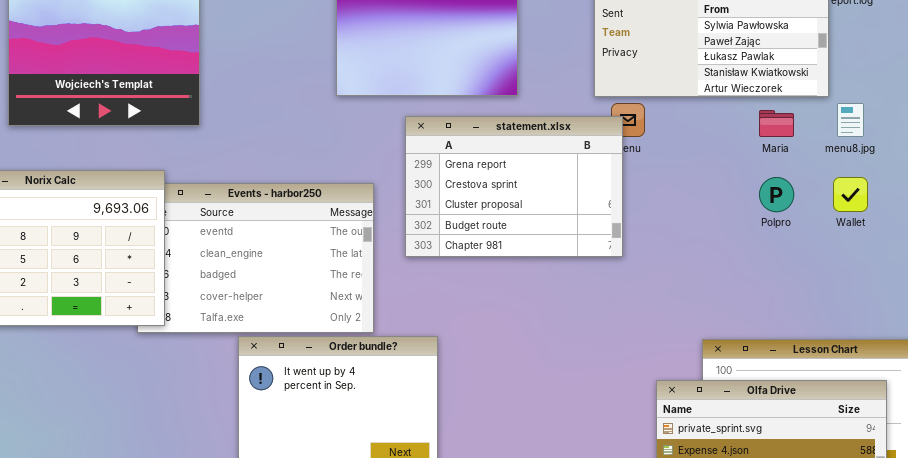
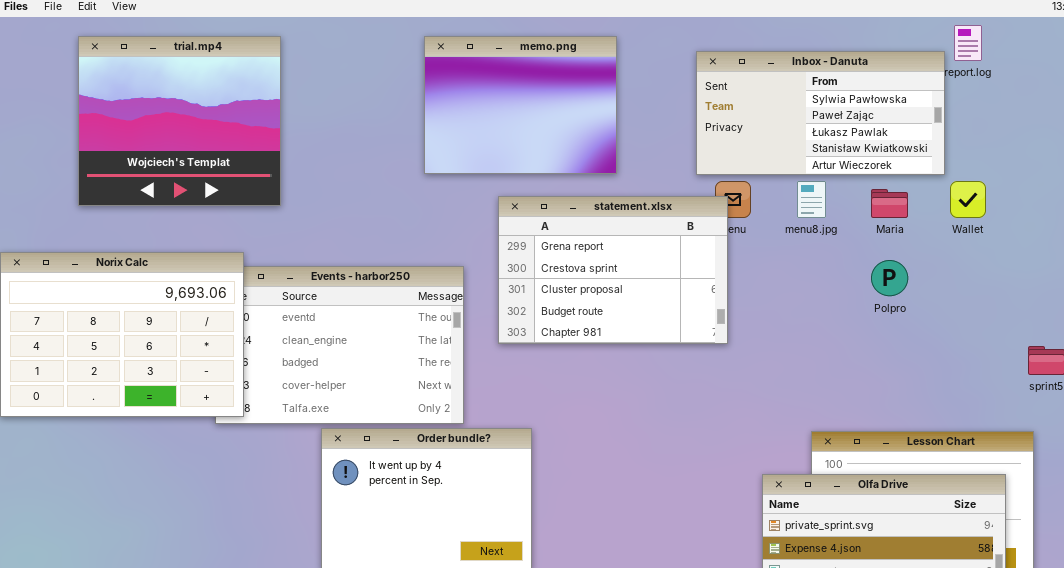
menu8.jpg: [837,103,864,137] -> [797,181,826,218], moved
Wallet: [833,177,868,212] -> [950,181,986,218], moved

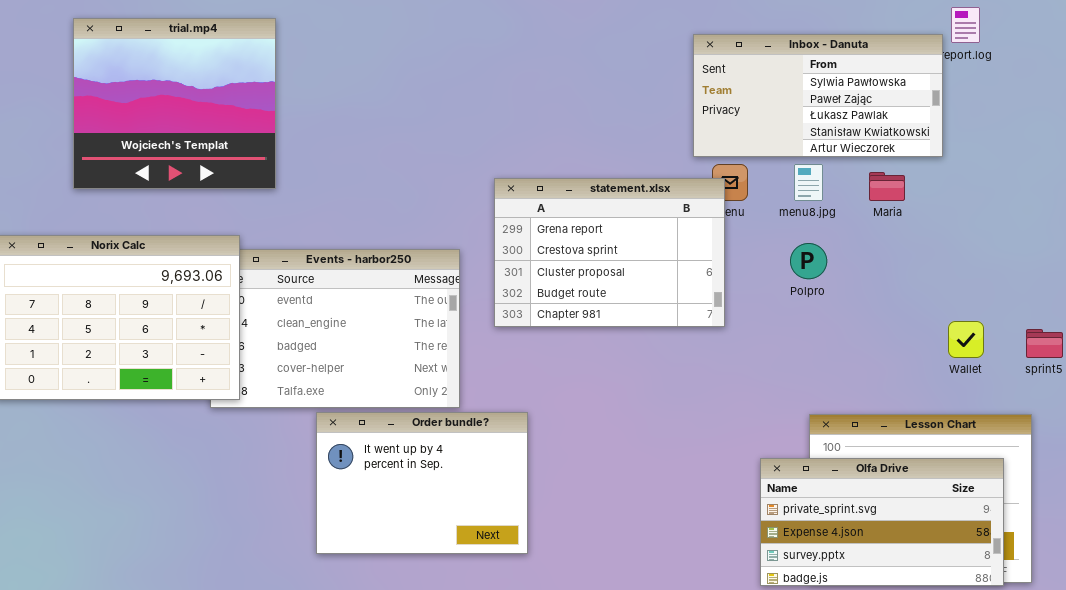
memo.png: [424,36,617,174] -> none, closed
Wallet: [950,181,986,218] -> [948,321,984,358], moved
Polpro: [871,260,908,296] -> [790,243,827,279], moved

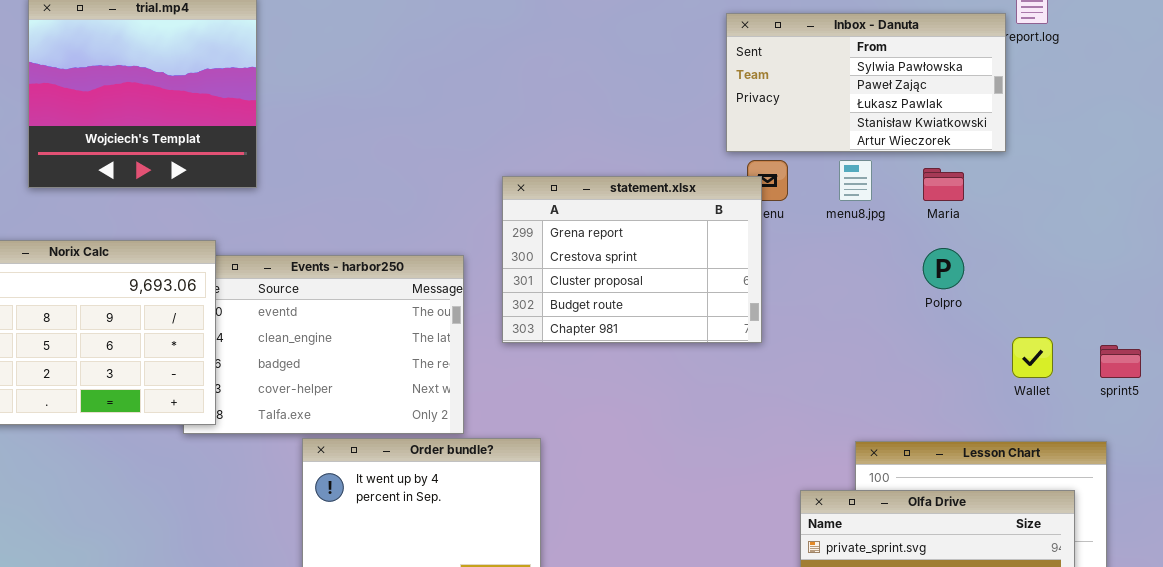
Polpro: [790,243,827,279] -> [923,248,964,289], moved

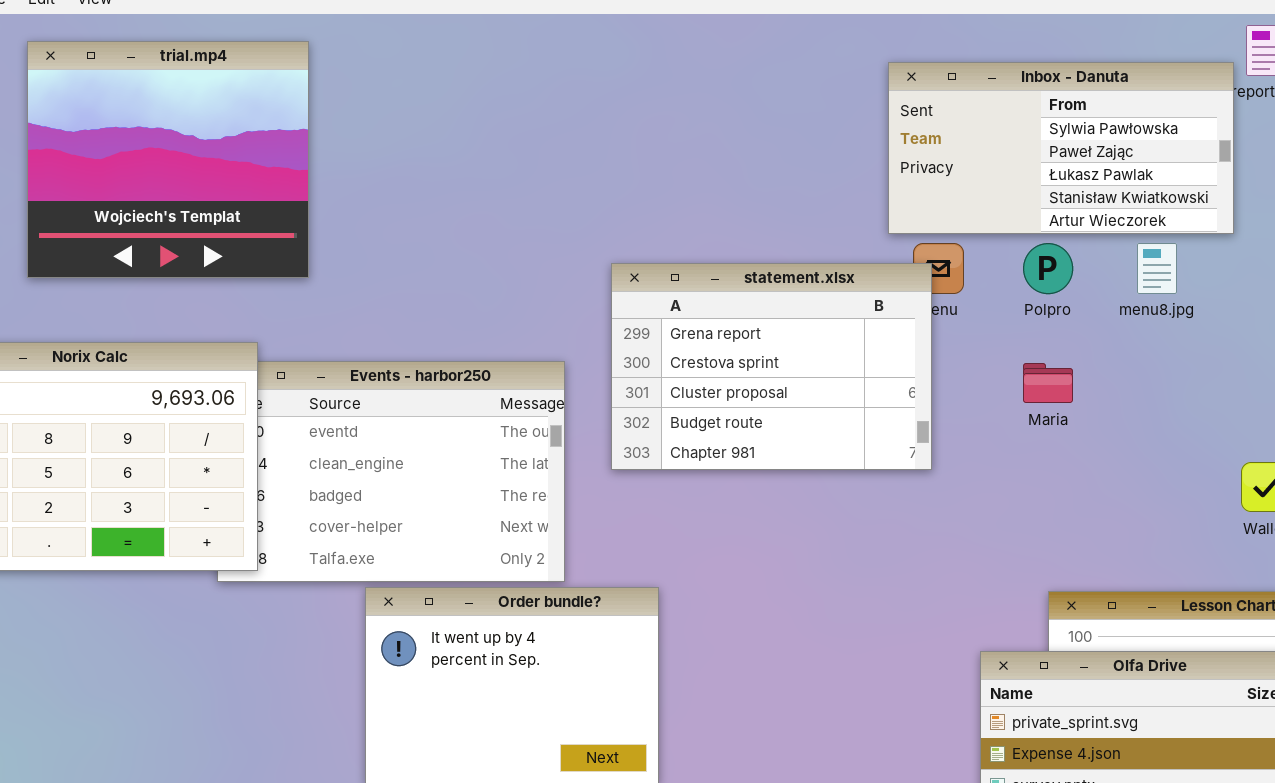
menu8.jpg: [839,160,872,201] -> [1137,243,1177,294], moved
Maria: [923,168,964,201] -> [1023,363,1073,403], moved
Polpro: [923,248,964,289] -> [1023,243,1073,294], moved

